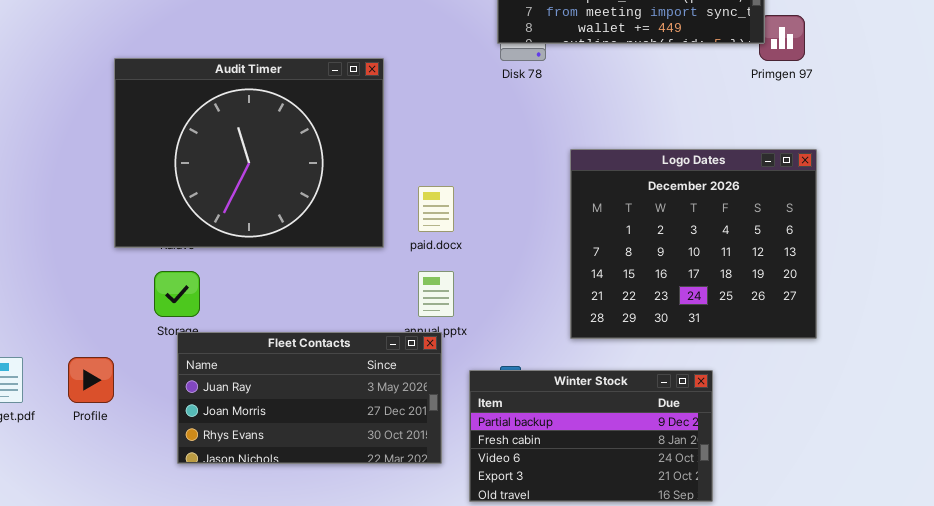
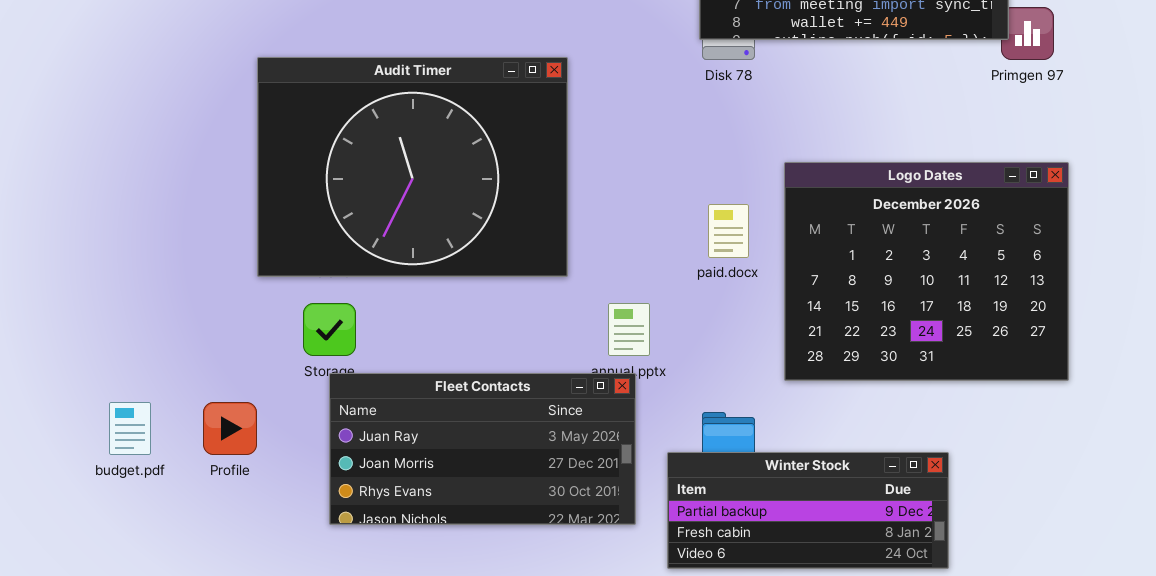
paid.docx: [418,186,454,232] -> [708,204,749,258], moved
Winter Stock: [469,370,713,502] -> [667,452,949,569], resized

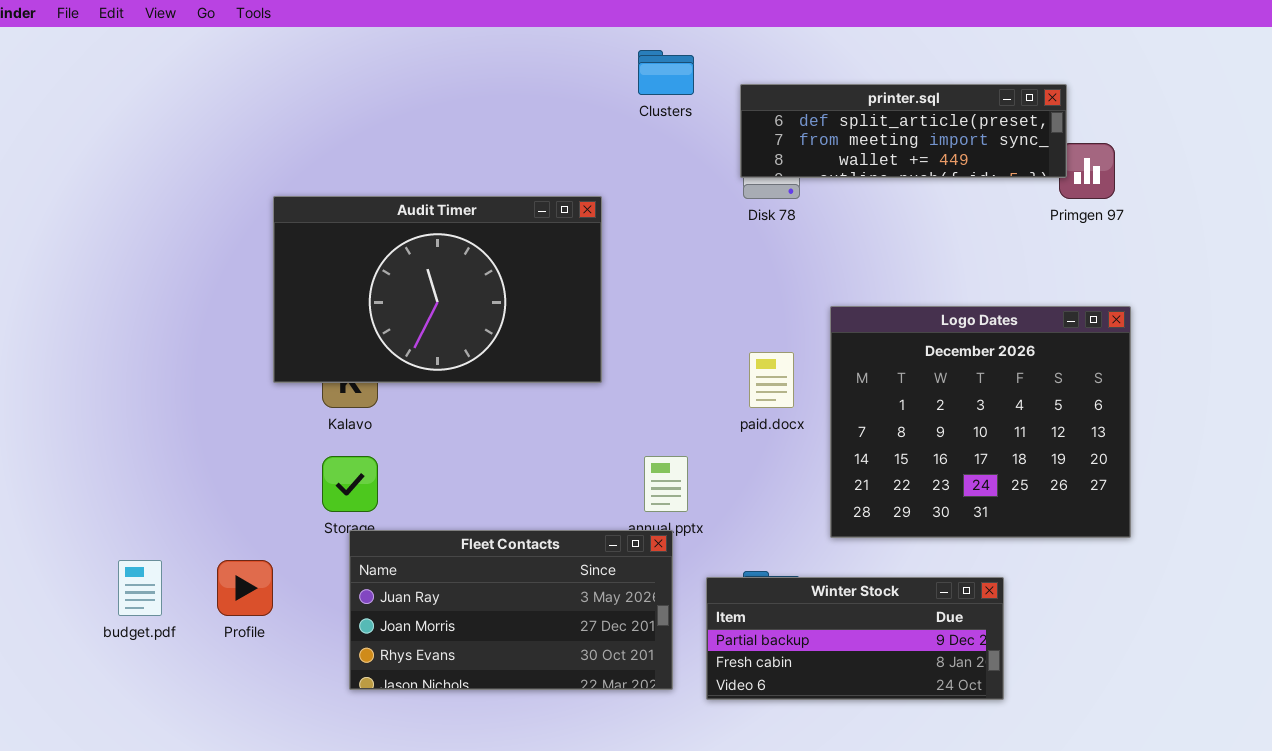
Audit Timer: [257,57,568,277] -> [273,196,602,383], resized
Winter Stock: [667,452,949,569] -> [706,577,1004,700], moved

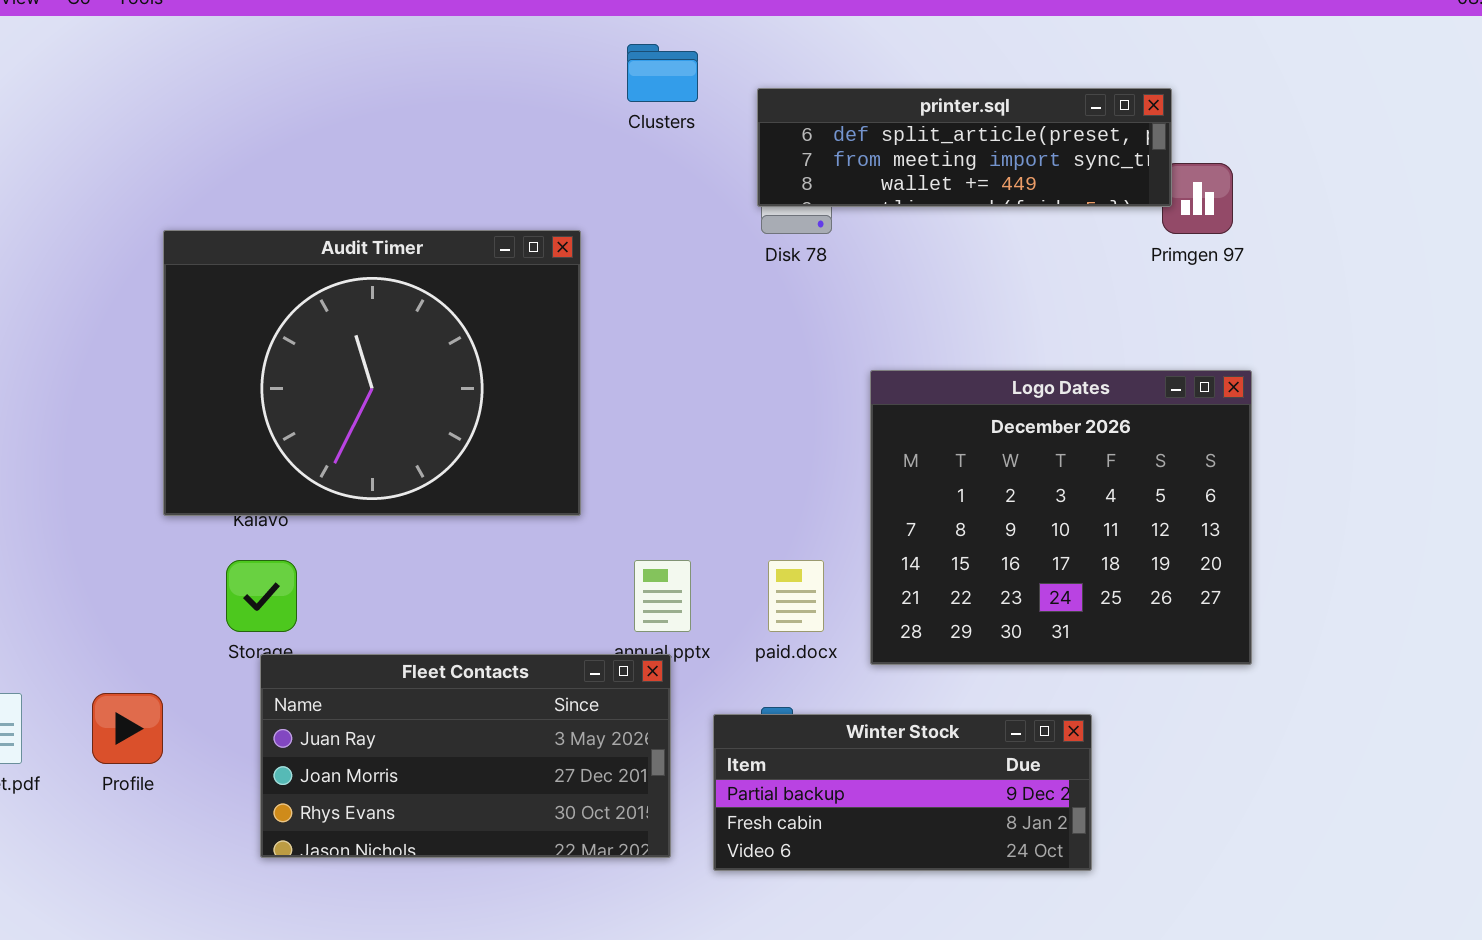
Audit Timer: [273,196,602,383] -> [163,230,581,516], resized
paid.docx: [749,352,794,408] -> [768,560,824,632], moved

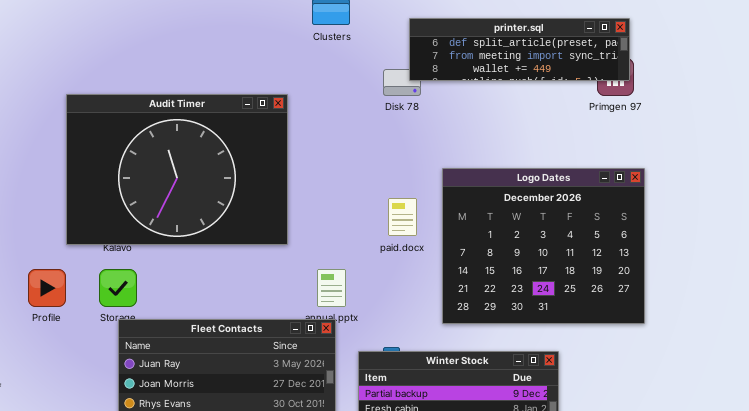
printer.sql: [757,88,1172,207] -> [409,18,630,81], moved
paid.docx: [768,560,824,632] -> [388,198,417,236], moved
Profile: [92,693,163,764] -> [28,269,66,307], moved

